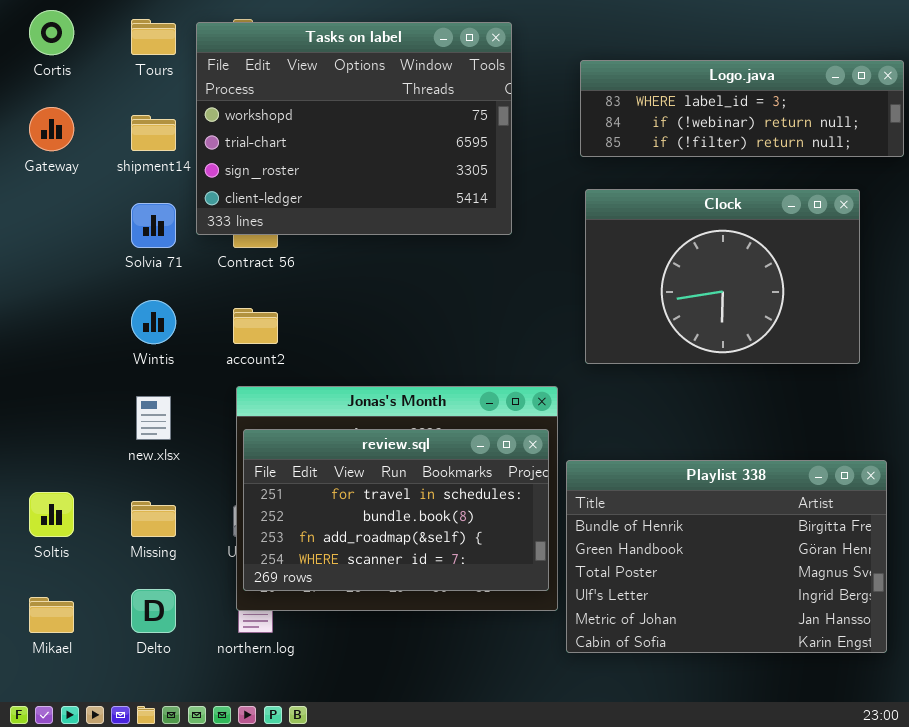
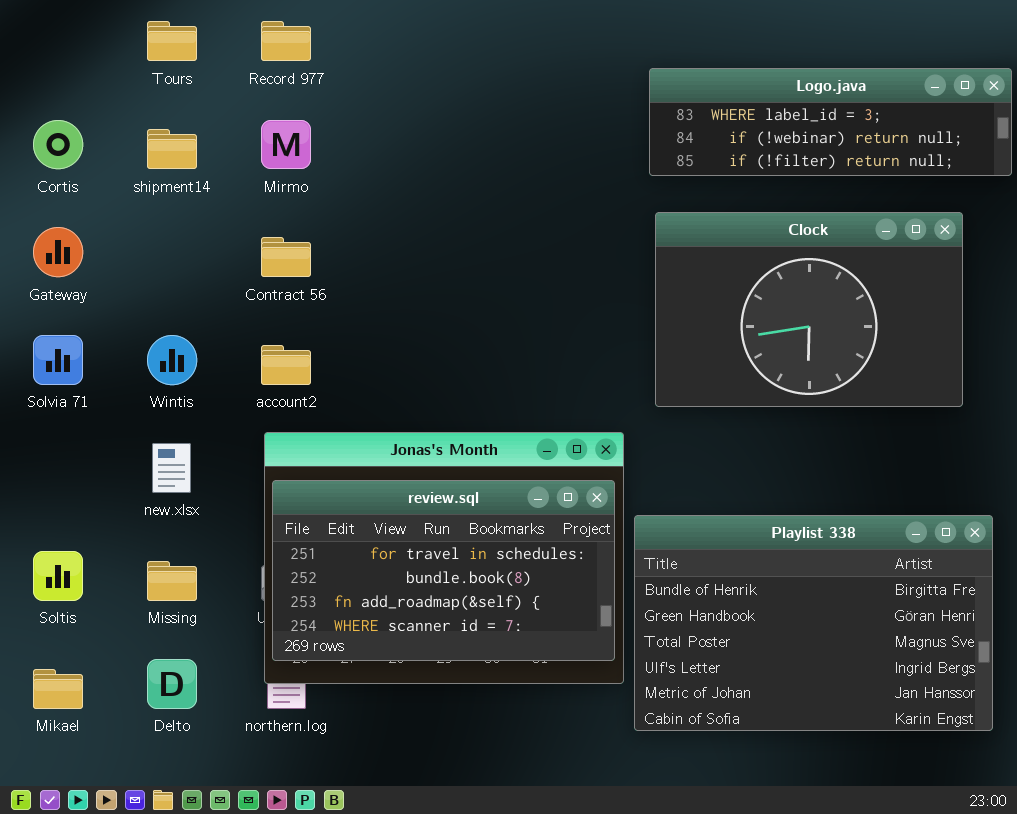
Cortis: [29,10,74,55] -> [33,120,83,169], moved
Tasks on label: [196,22,512,235] -> none, closed
Gateway: [29,107,74,151] -> [33,227,83,277], moved
Solvia 71: [131,203,176,248] -> [33,335,83,385], moved

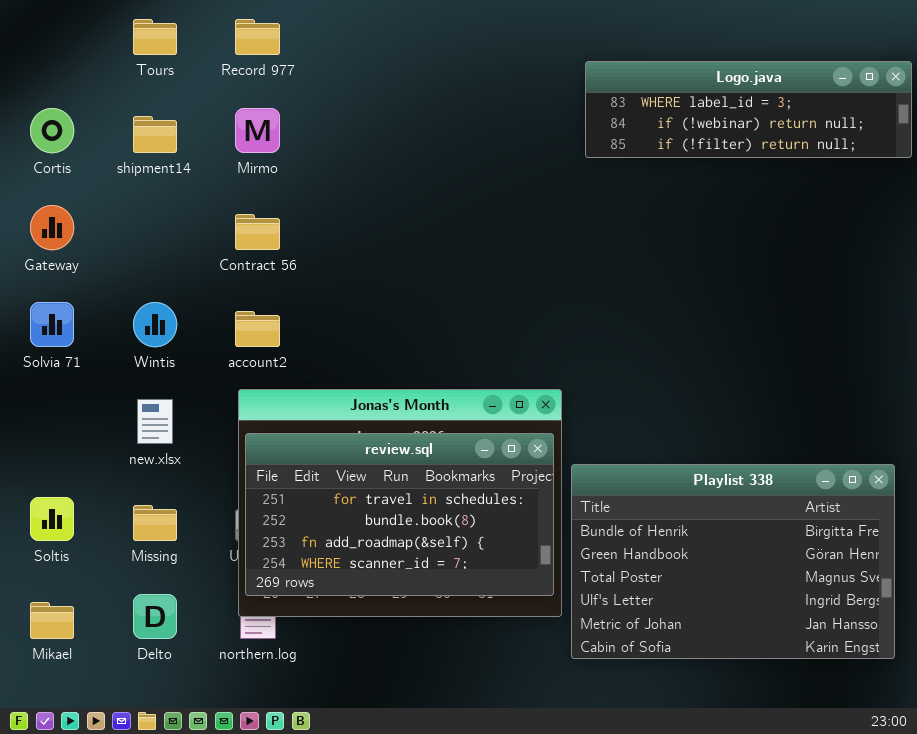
Clock: [655,212,963,407] -> none, closed

